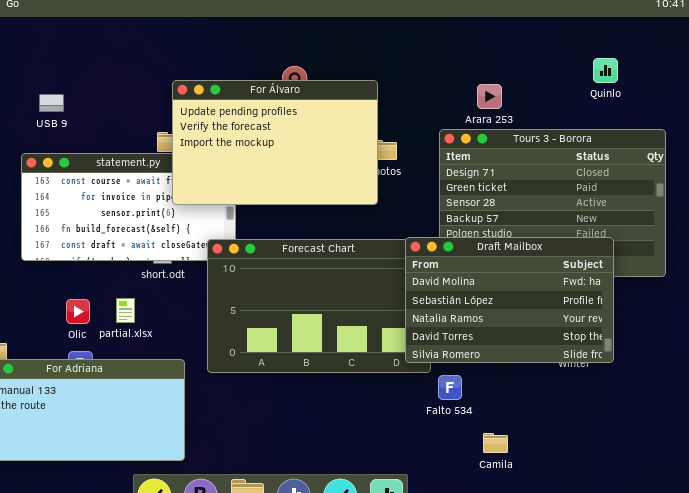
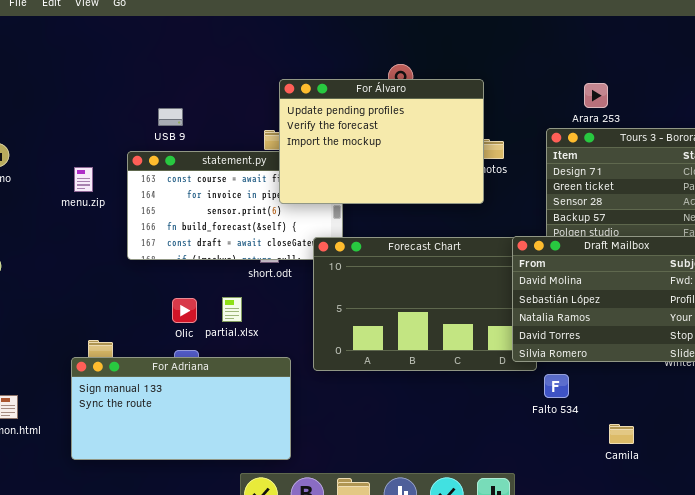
USB 9: [39,94,64,112] -> [158,108,183,126], moved
Camila: [483,433,508,453] -> [609,424,634,444], moved

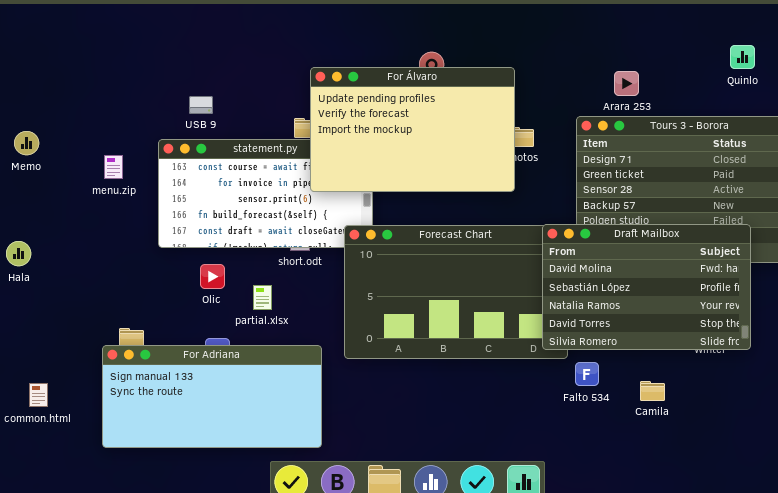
Olic: [172,298,197,323] -> [200,264,225,289], moved
Camila: [609,424,634,444] -> [640,381,665,401], moved

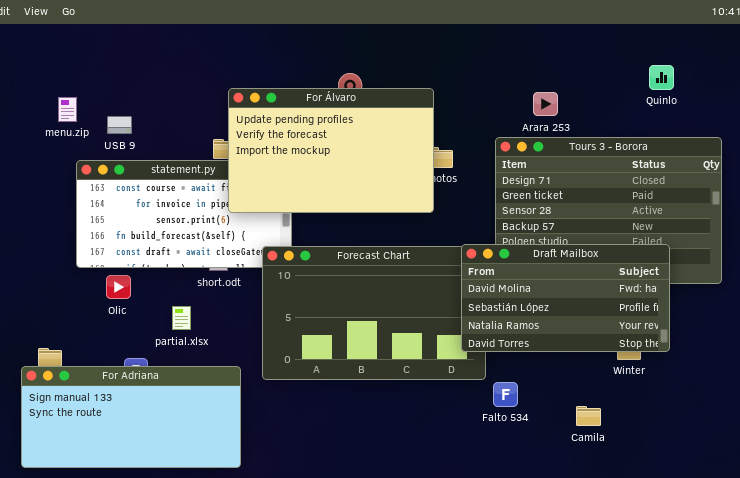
menu.zip: [104,155,123,179] -> [58,97,77,122], moved
Draft Mailbox: [542,224,751,350] -> [461,244,670,352], resized
Olic: [200,264,225,289] -> [106,275,131,299], moved
Camila: [640,381,665,401] -> [576,406,601,426], moved

